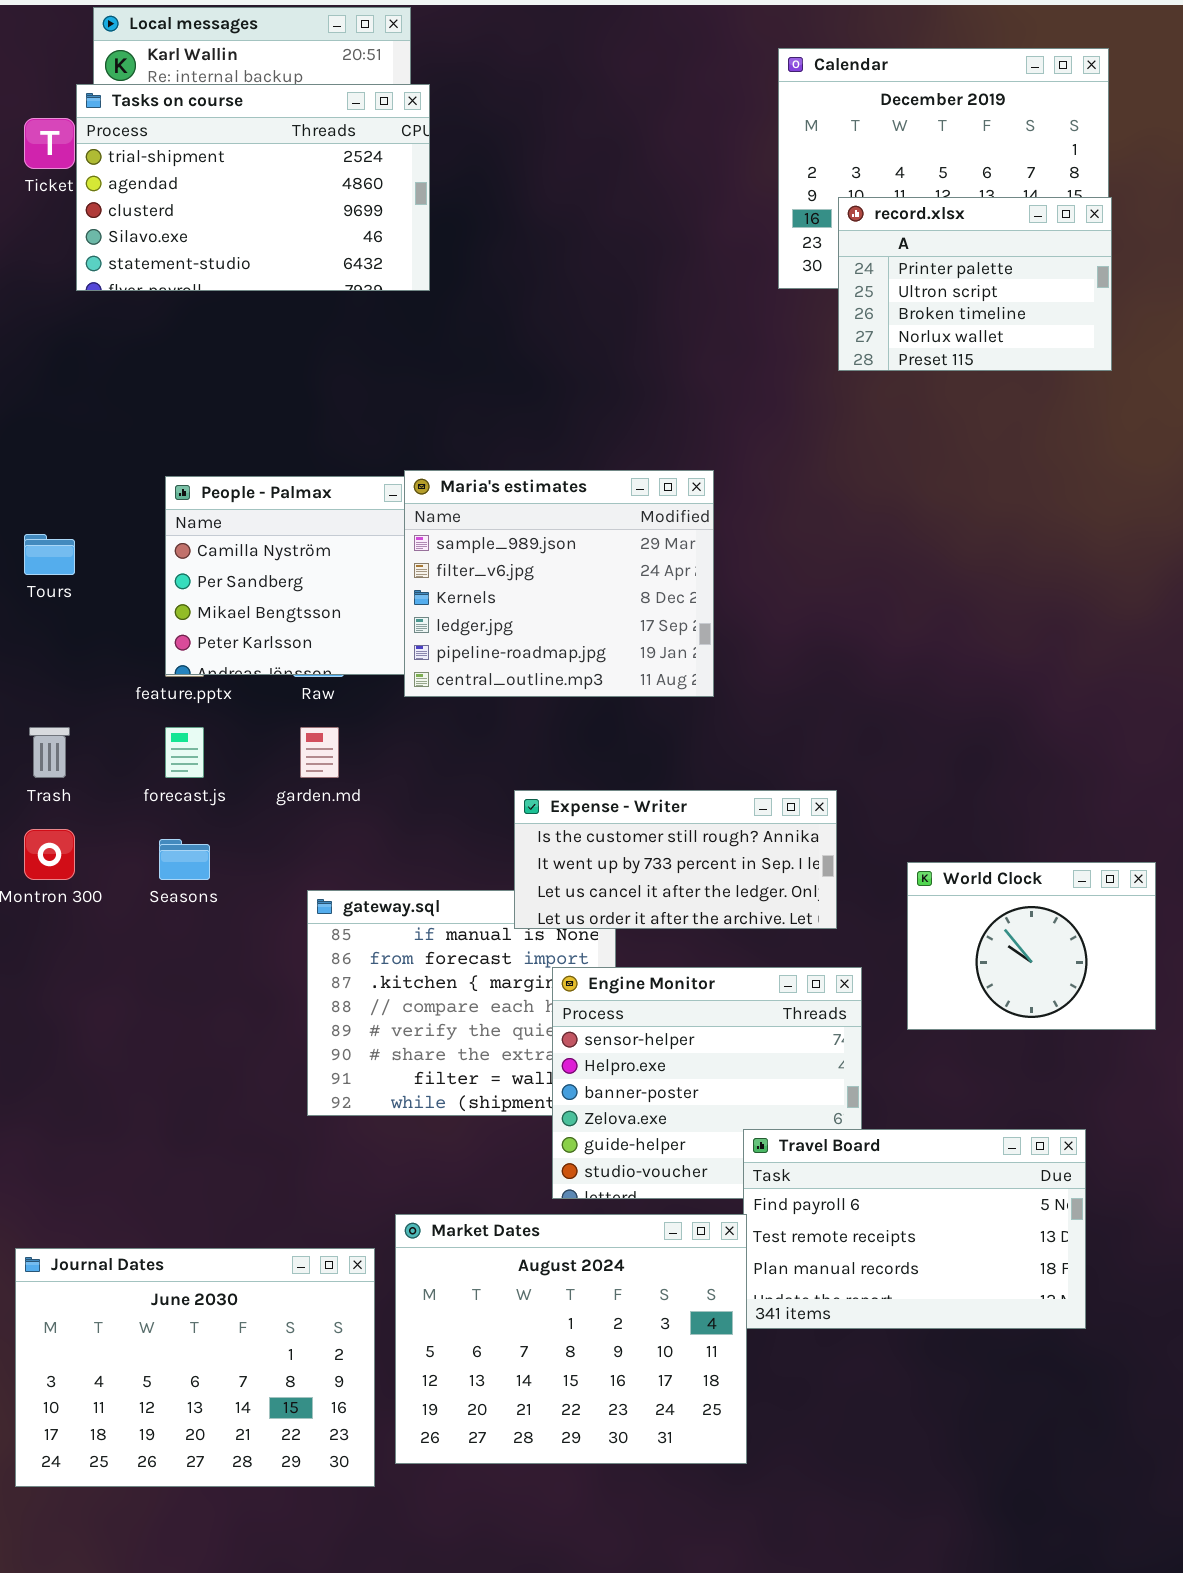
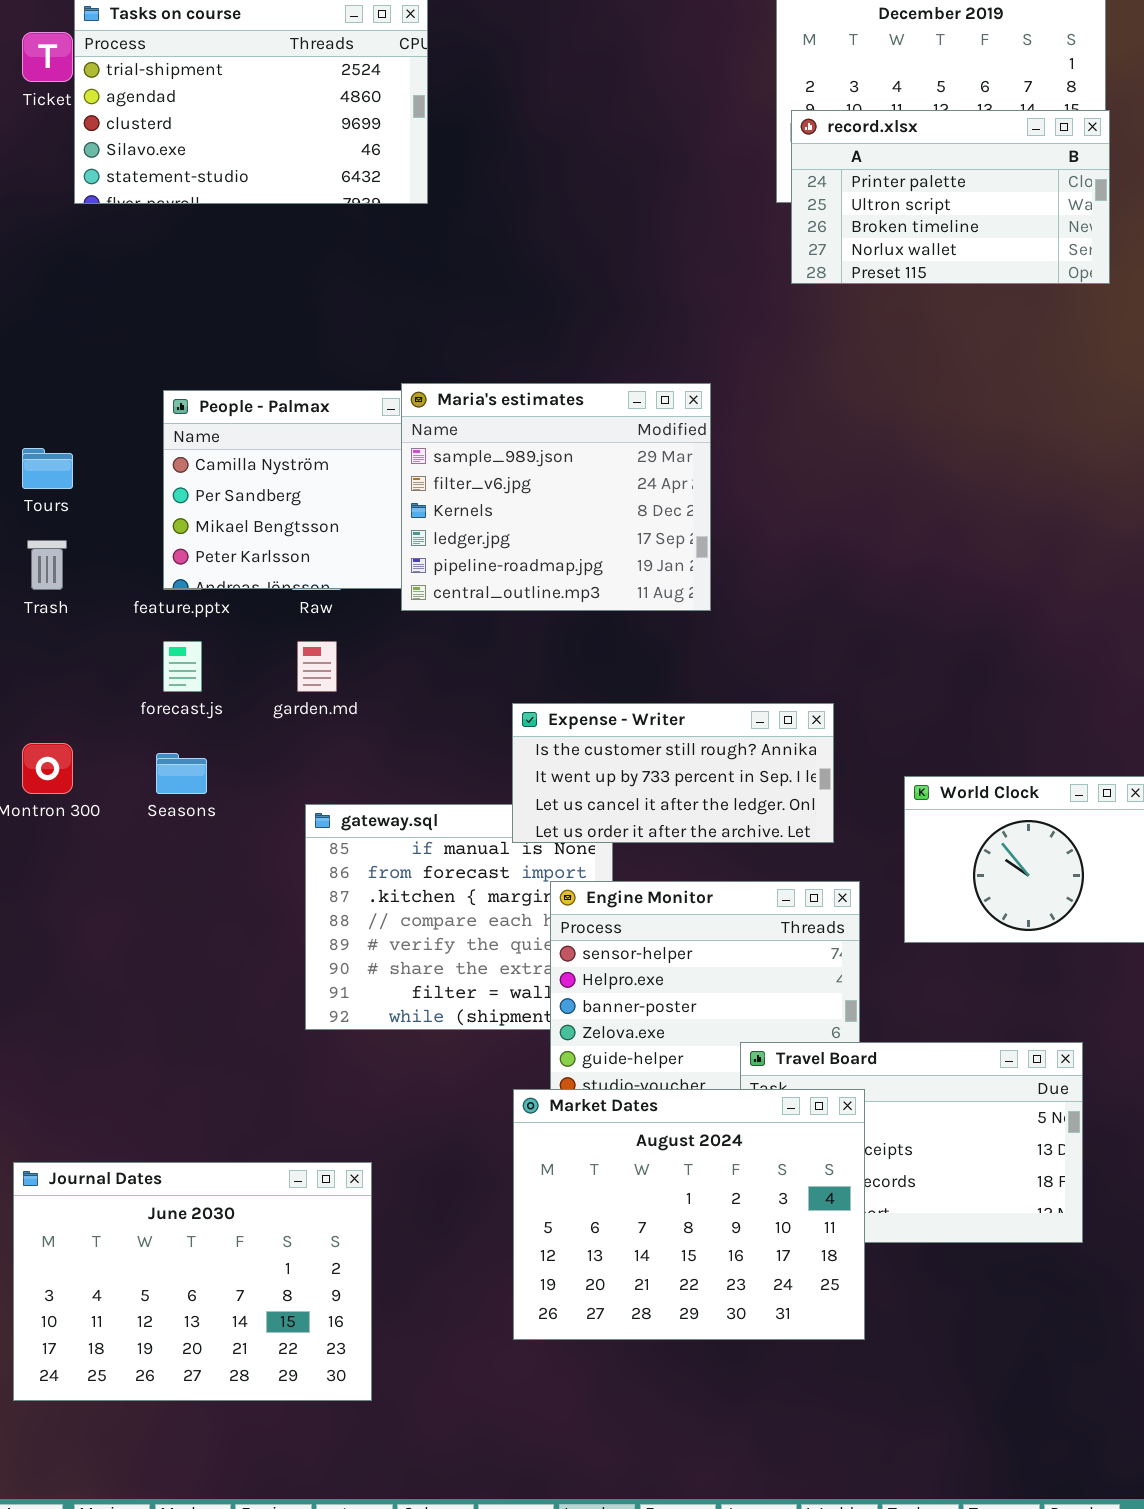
record.xlsx: [838,197,1112,371] -> [791,110,1110,284], resized
Trash: [29,727,70,778] -> [27,540,67,590], moved
Market Dates: [395,1214,747,1464] -> [513,1089,865,1340], moved

